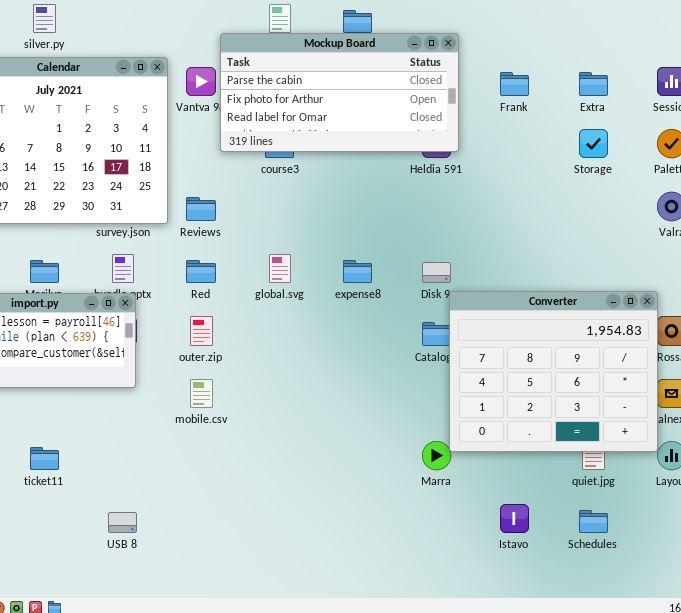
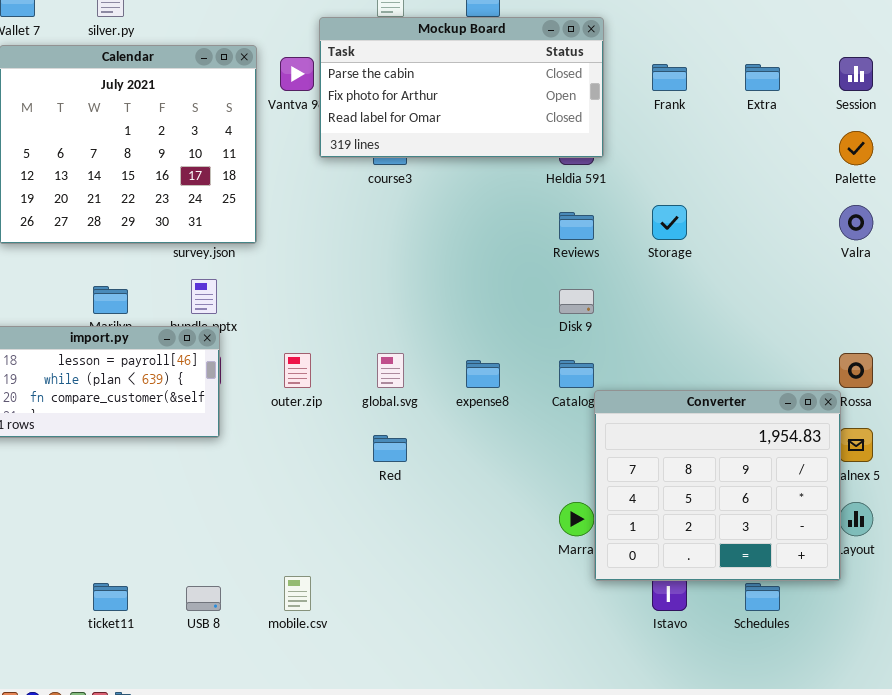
Storage: [579,129,608,158] -> [652,205,687,240], moved
Reviews: [186,197,216,221] -> [559,212,594,240], moved
global.svg: [269,254,291,283] -> [377,353,404,388], moved
Red: [186,260,216,283] -> [373,435,407,462], moved
expense8: [343,260,372,283] -> [466,360,500,388], moved
Converter: [449,291,658,452] -> [594,390,841,581], moved
mobile.csv: [190,379,213,408] -> [284,576,311,611], moved
ticket11: [30,447,59,470] -> [93,583,128,611], moved

